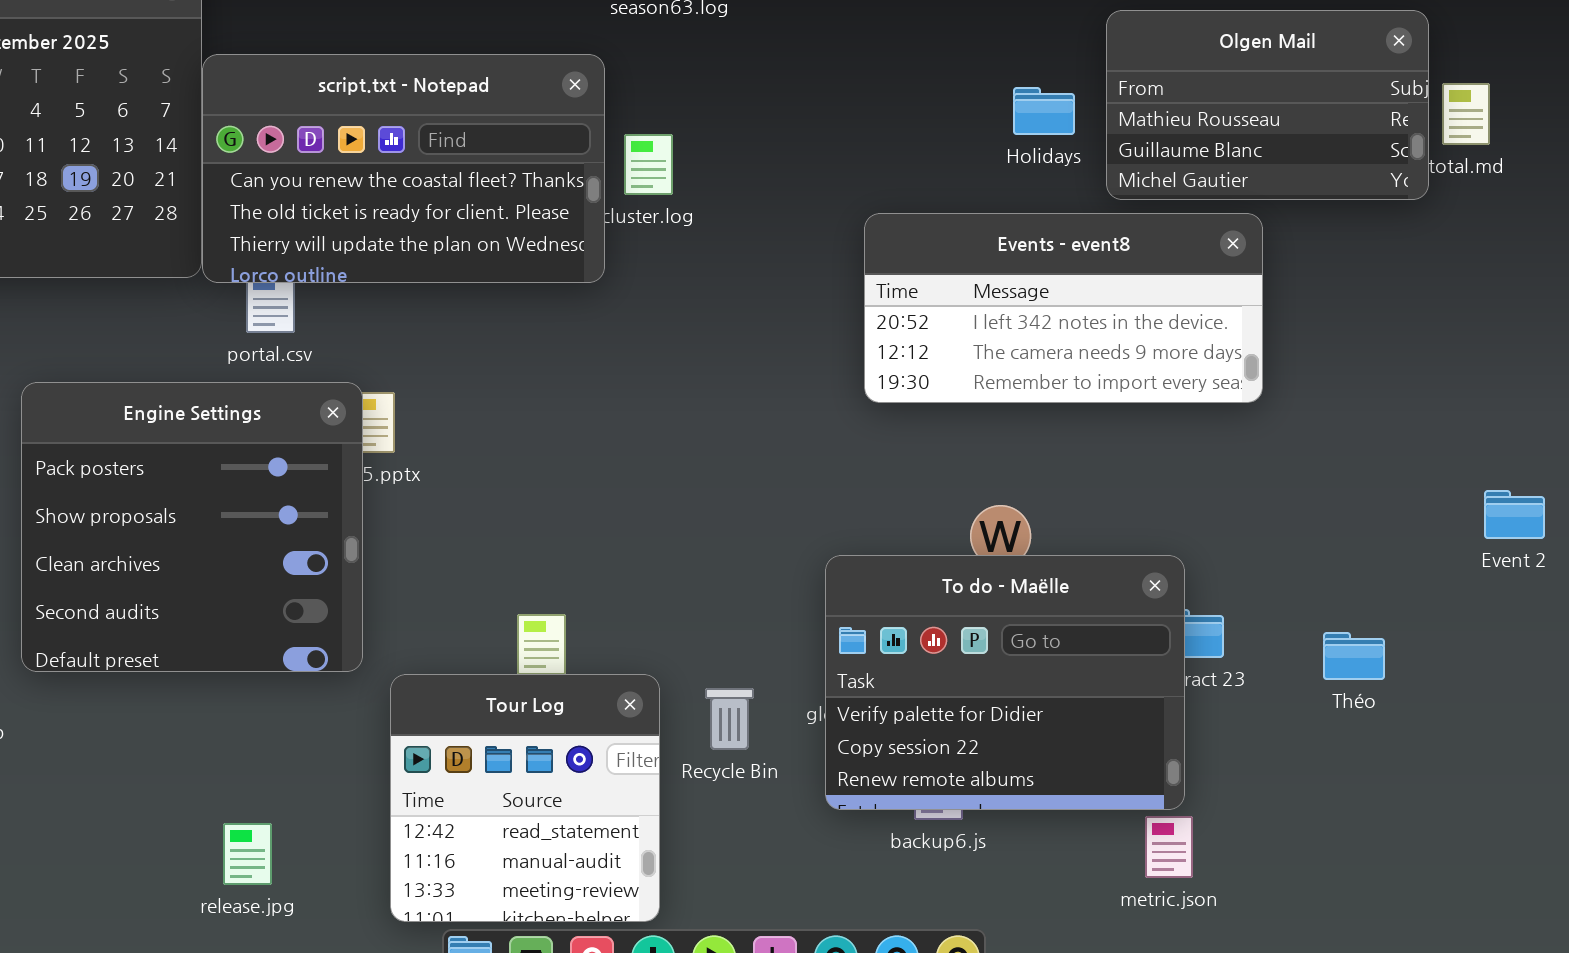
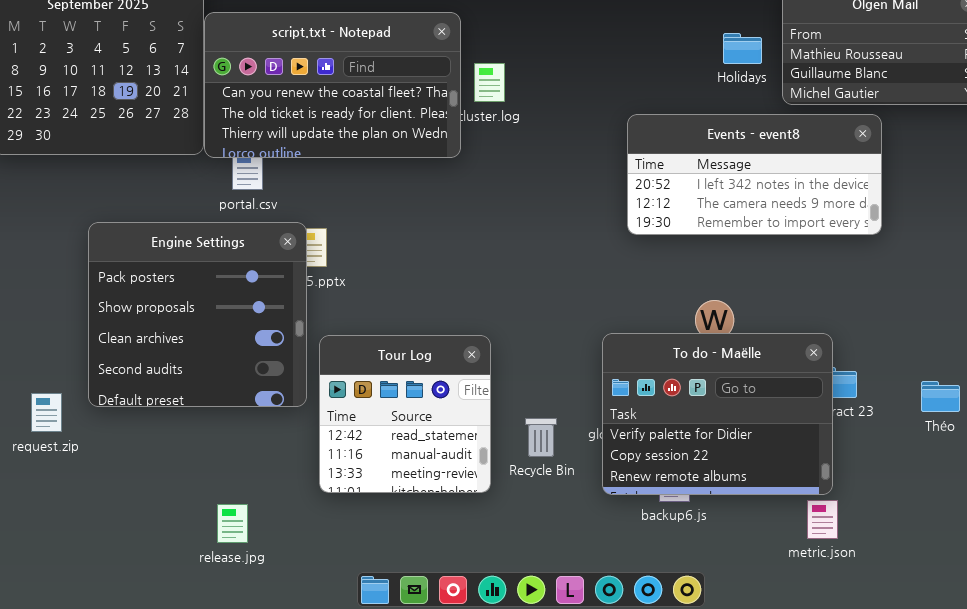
Tour Log: [390,674,660,922] -> [319,335,491,493], moved

